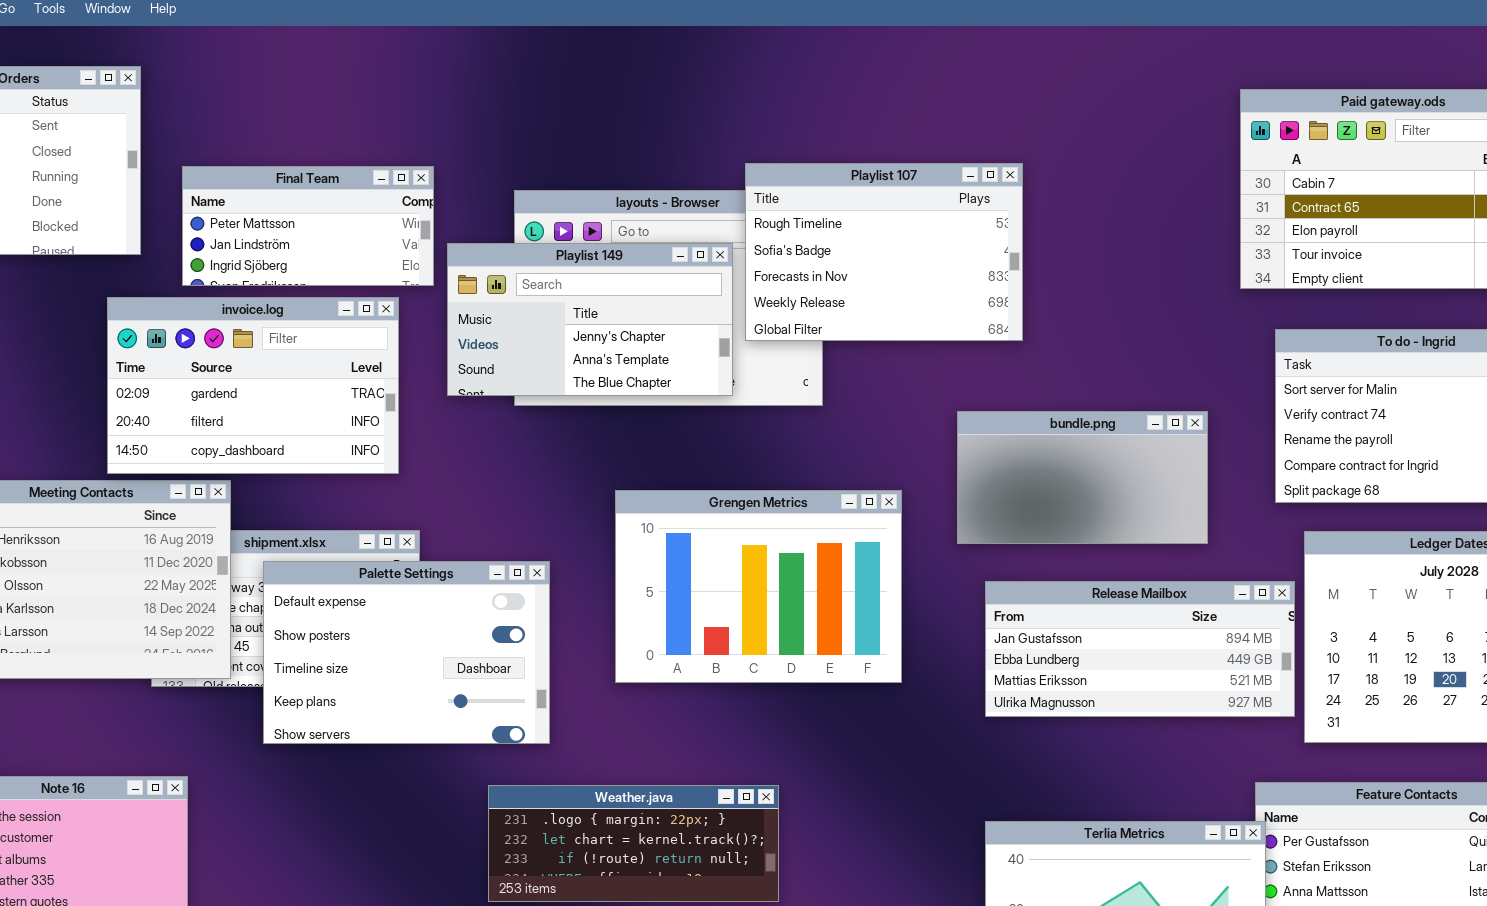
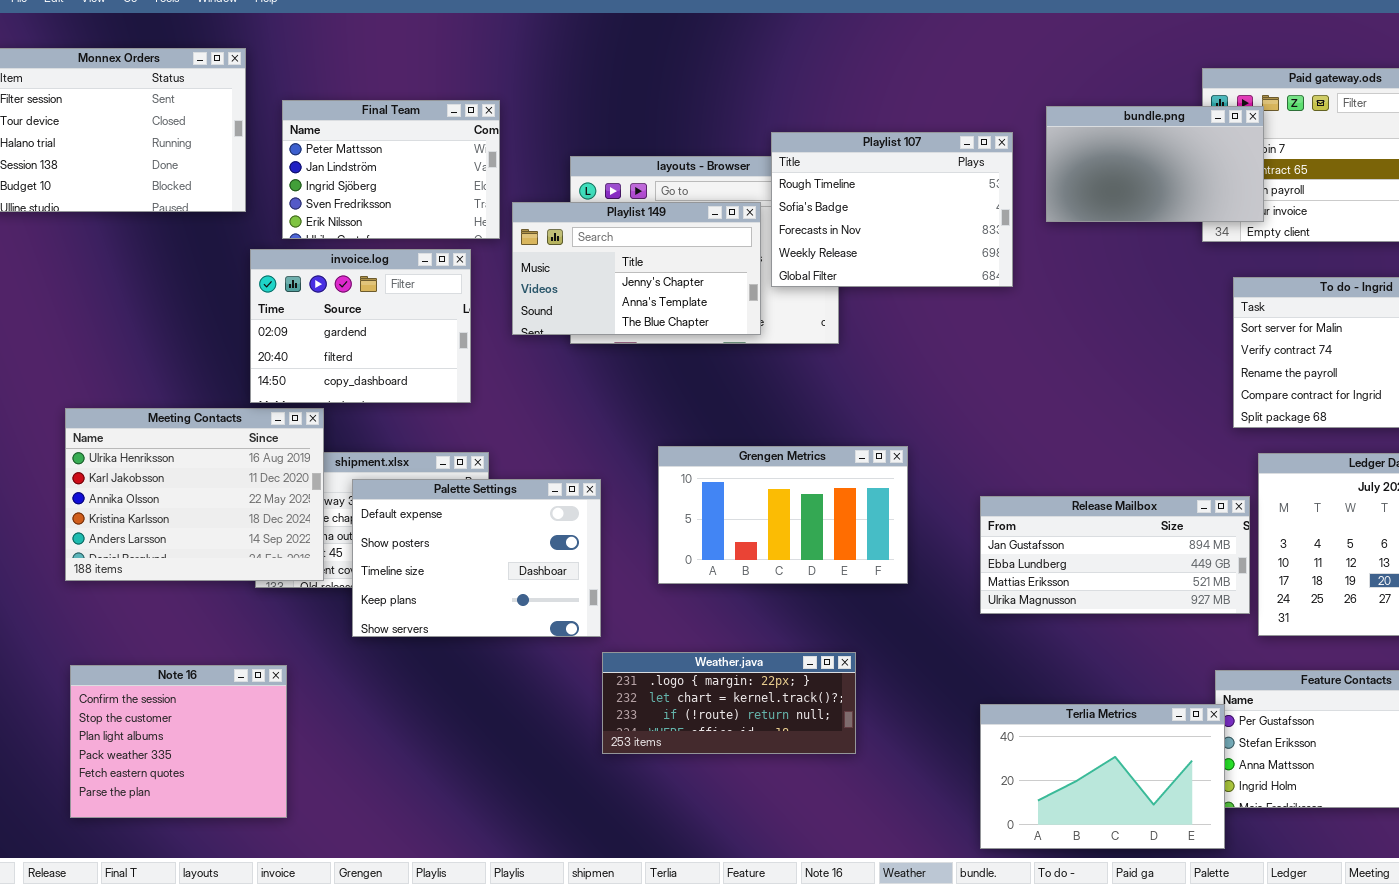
Final Team: [182,166,434,286] -> [282,100,500,239], resized
invoice.log: [107,297,399,474] -> [250,249,471,403], resized
bundle.png: [957,411,1208,544] -> [1046,106,1264,222], moved
Grengen Metrics: [615,490,902,683] -> [658,446,908,584], resized
Weather.java: [488,785,779,902] -> [602,652,856,754], moved

